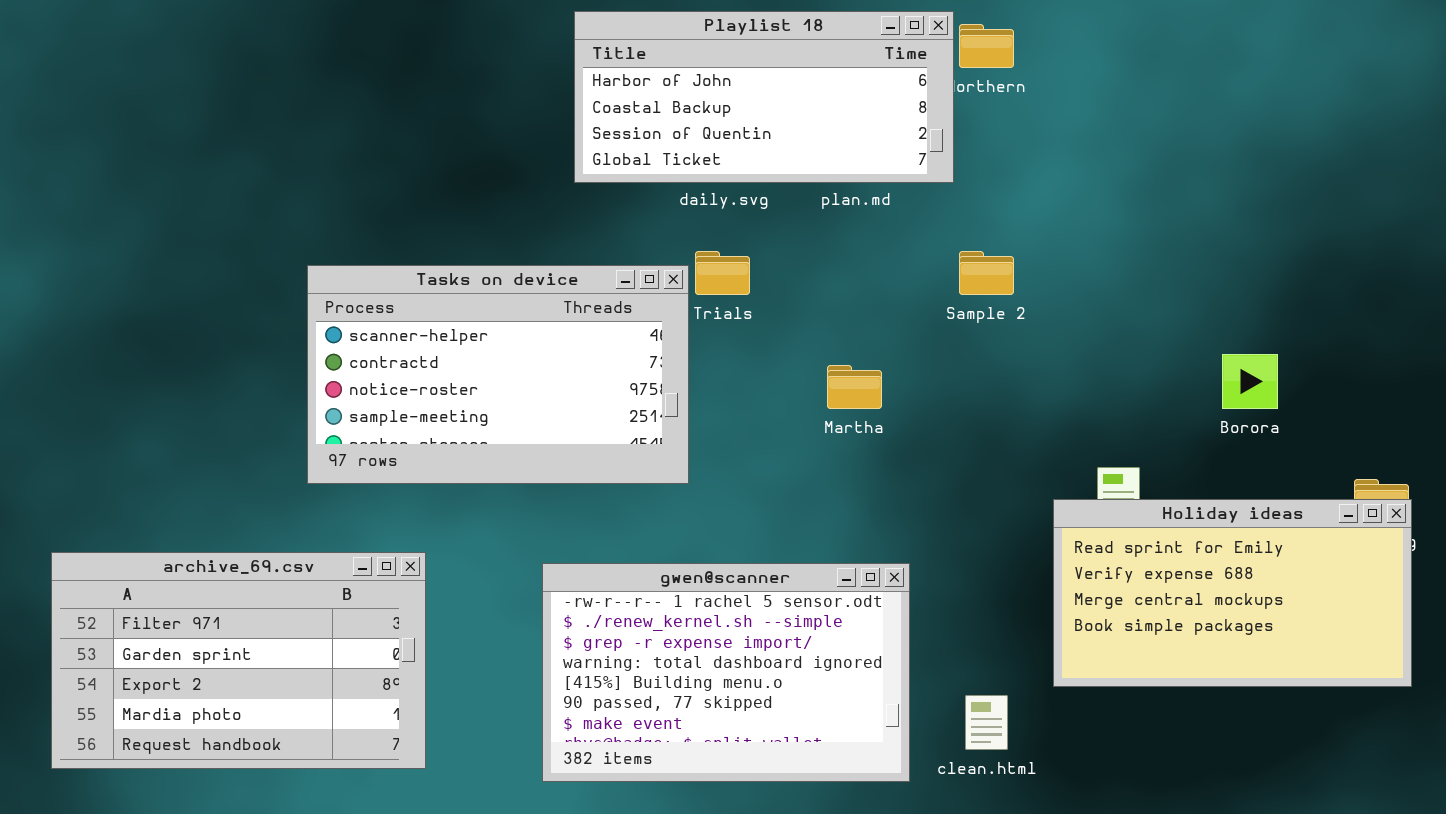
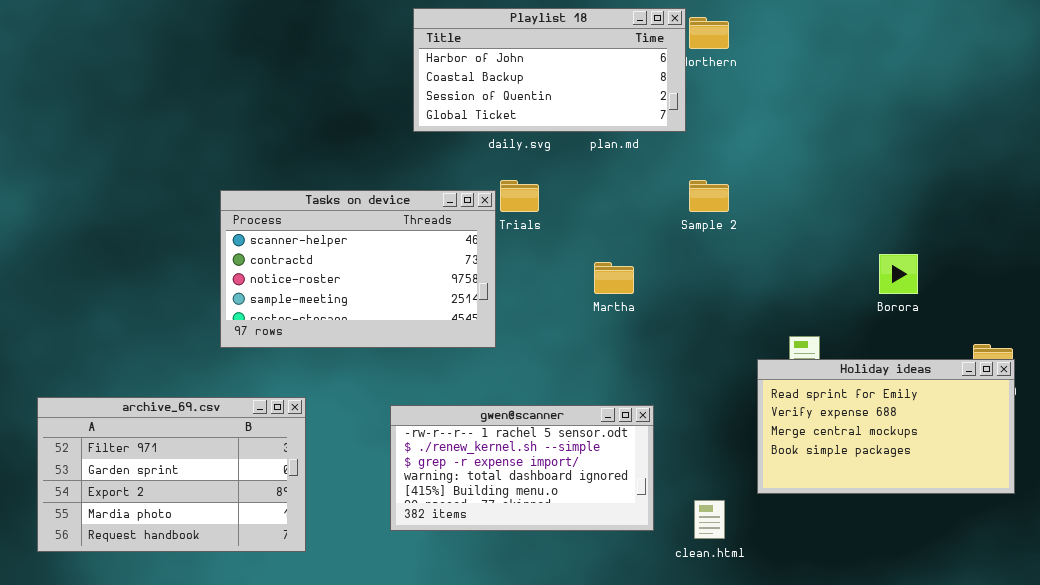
gwen@scanner: [542,563,910,782] -> [390,405,654,531], resized

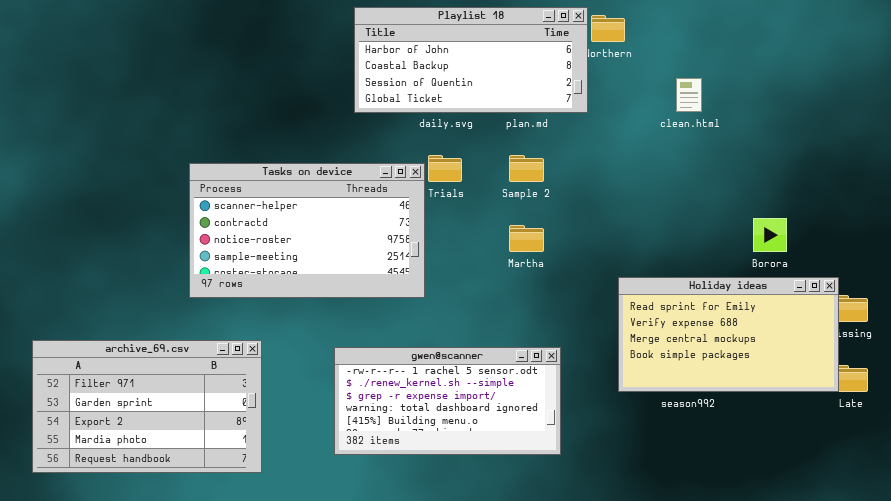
Sample 2: [689,180,729,212] -> [509,155,544,182], moved
Holiday ideas: [757,359,1015,494] -> [618,277,839,392], moved
clean.html: [694,500,725,539] -> [676,78,702,112], moved

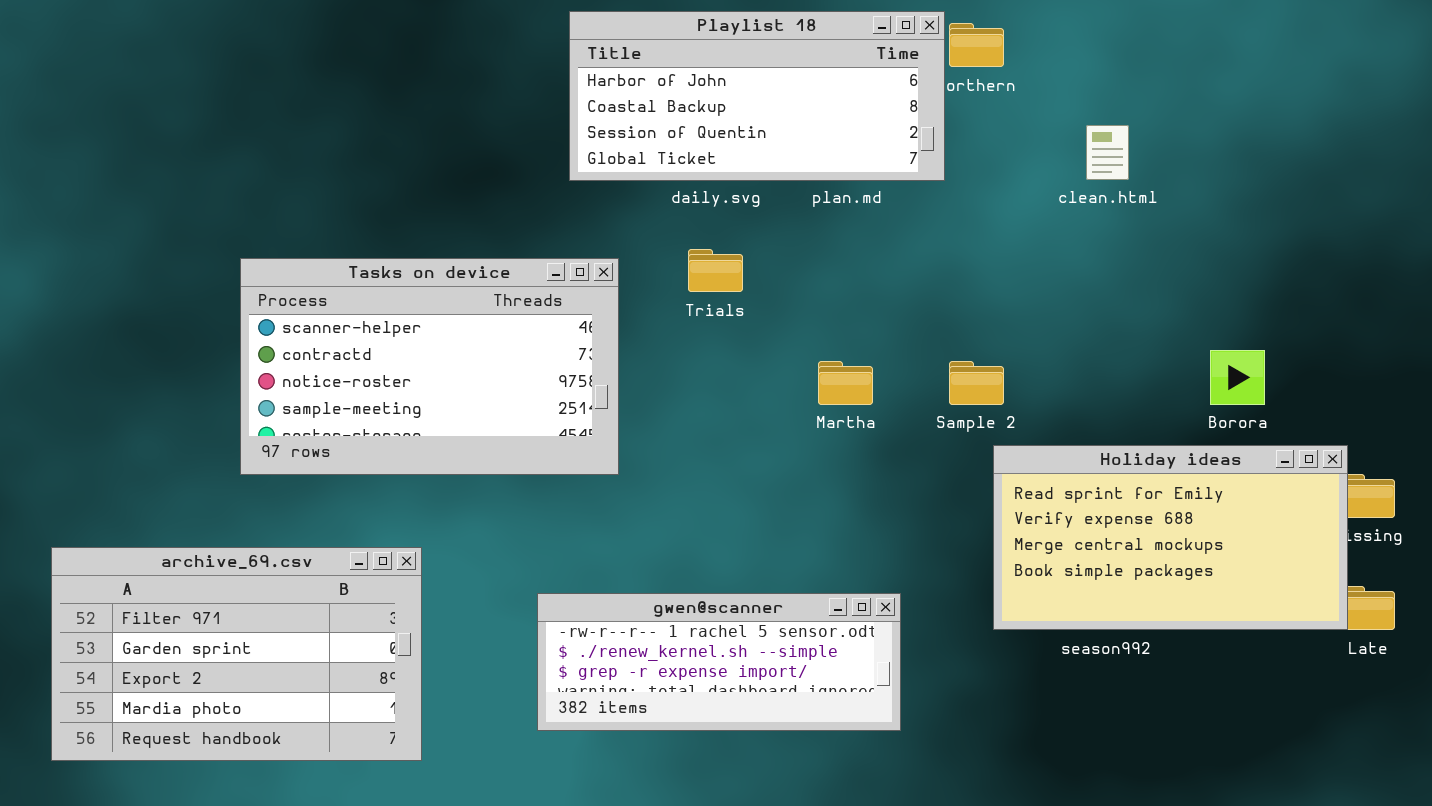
Sample 2: [509,155,544,182] -> [949,361,1004,405], moved
Tasks on device: [189,163,425,298] -> [240,258,619,475], moved
gwen@scanner: [334,347,561,455] -> [537,593,901,731], resized

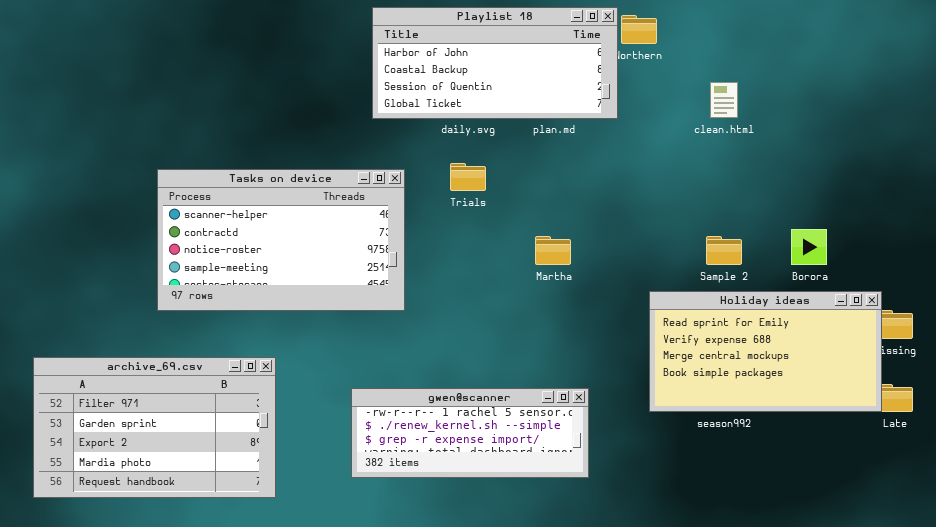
Sample 2: [949,361,1004,405] -> [706,236,742,265], moved

